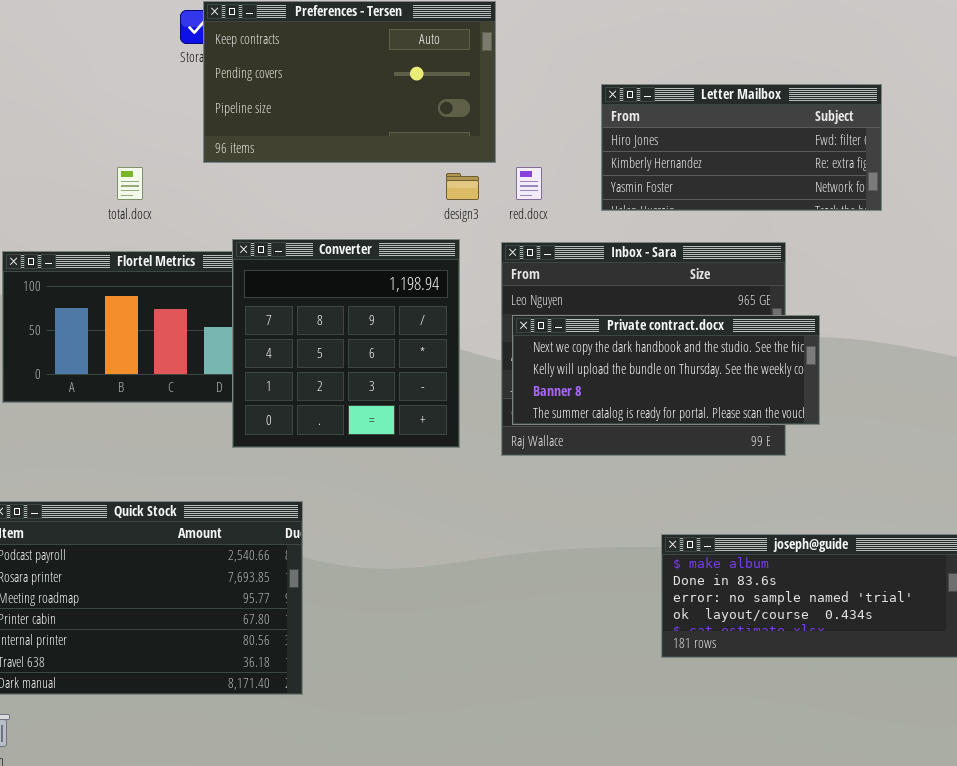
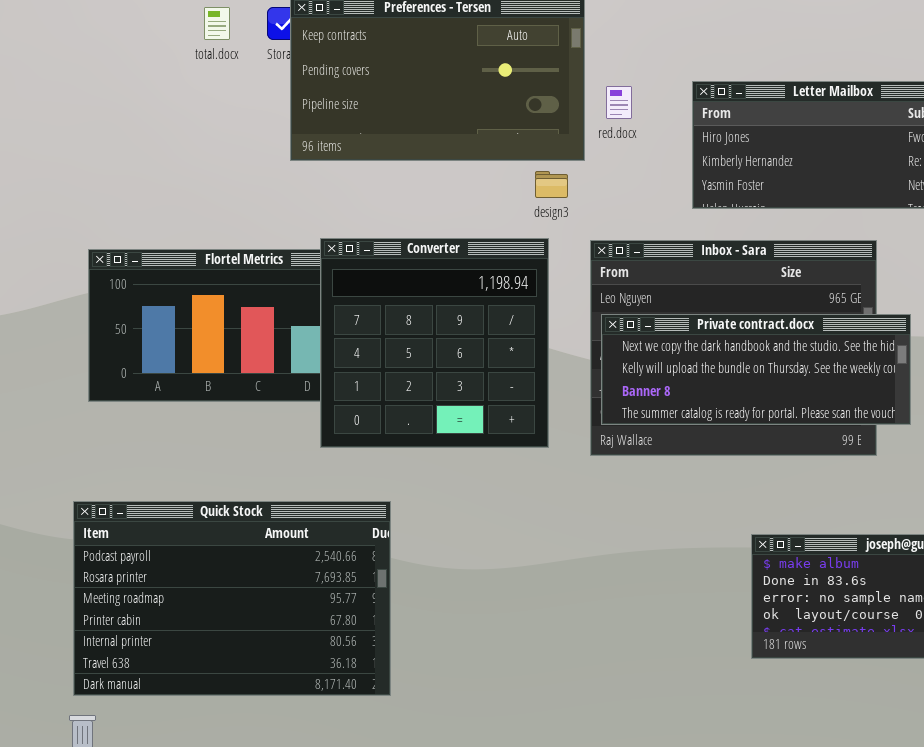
total.docx: [117,167,143,200] -> [204,7,230,40], moved
red.docx: [516,167,542,200] -> [606,86,632,119], moved

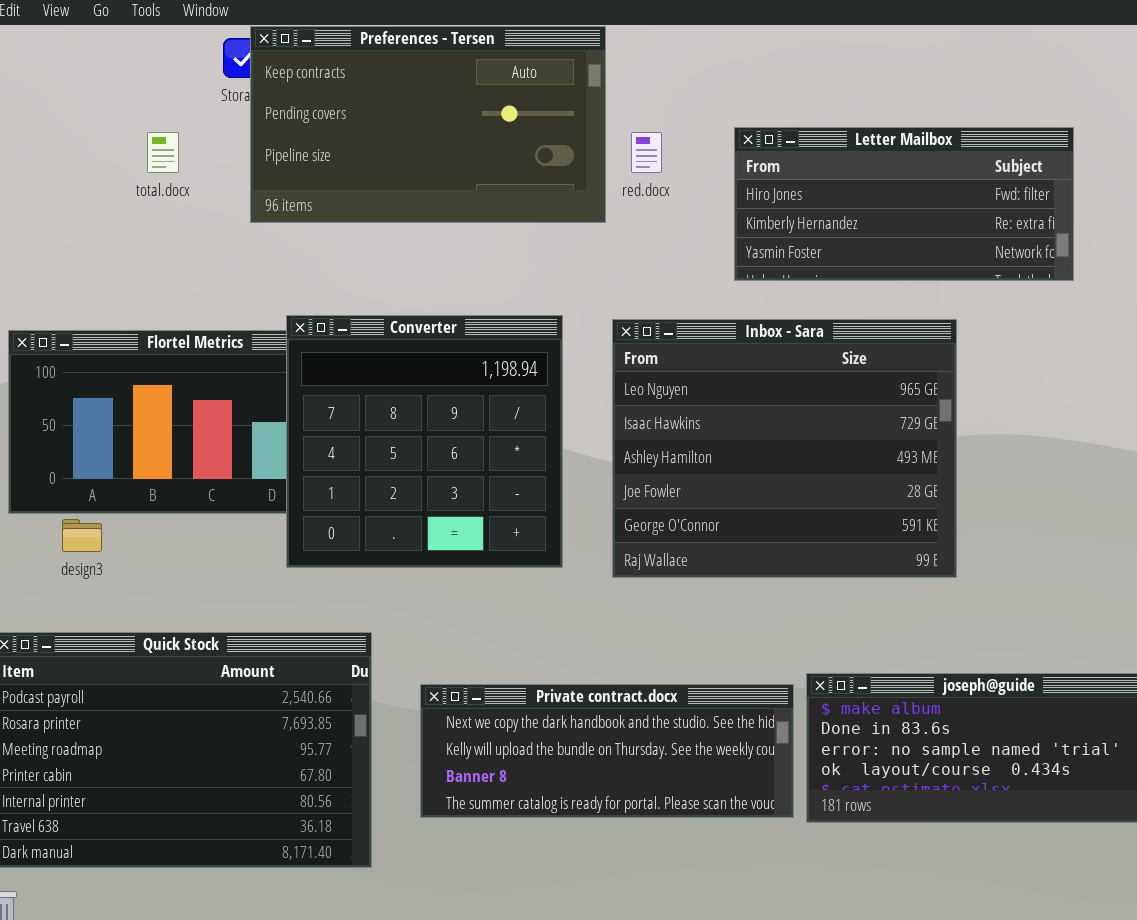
total.docx: [204,7,230,40] -> [147,132,179,173], moved
design3: [535,171,568,198] -> [62,519,102,552], moved
Private contract.docx: [601,314,911,425] -> [420,684,794,818], moved

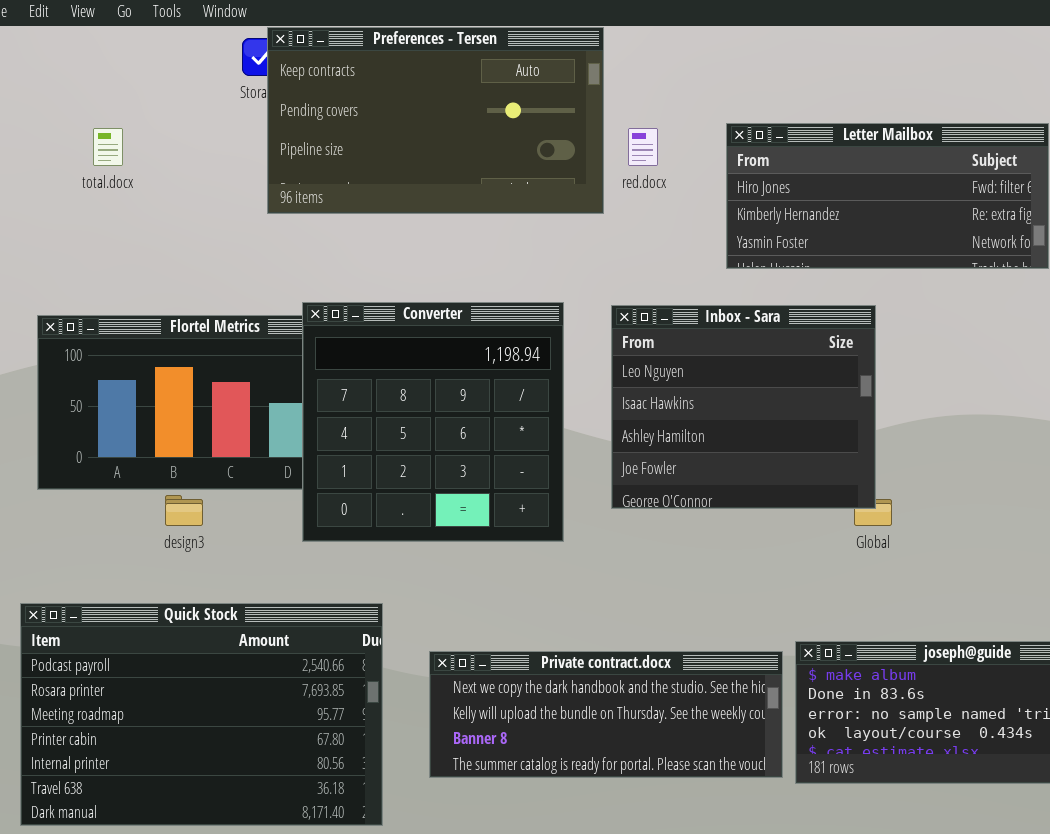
total.docx: [147,132,179,173] -> [93,128,123,166], moved
Inbox - Sara: [612,319,957,578] -> [611,305,876,509], resized
design3: [62,519,102,552] -> [165,495,203,526], moved

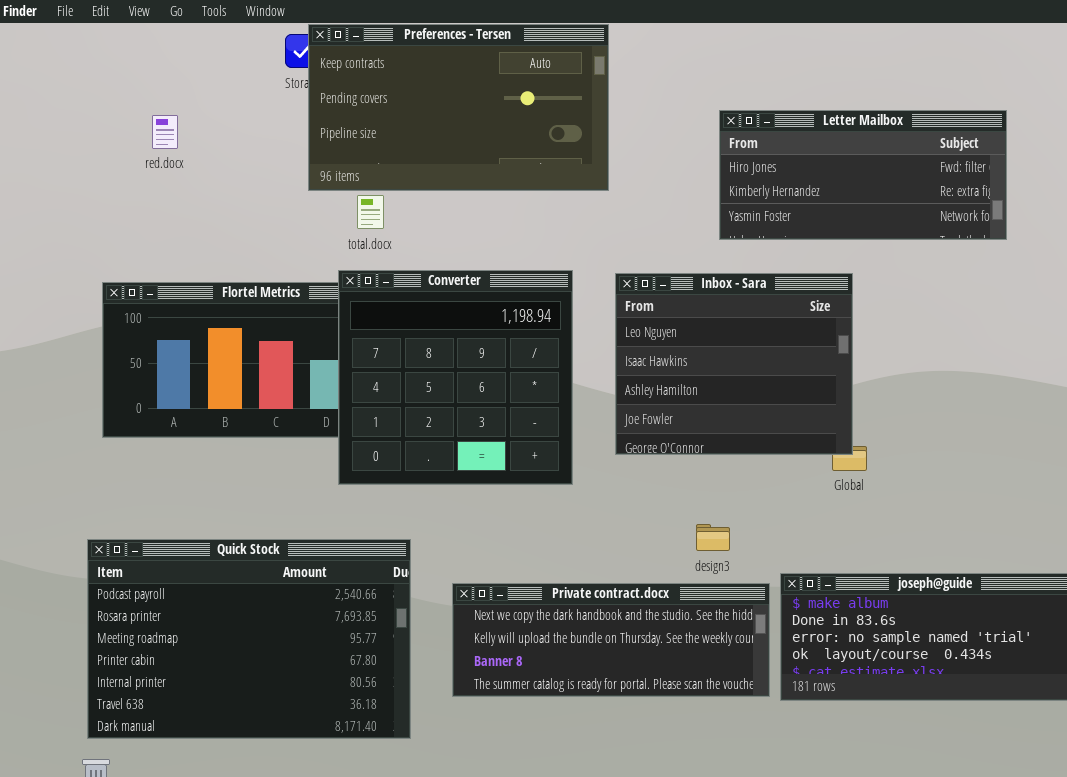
total.docx: [93,128,123,166] -> [357,195,384,229], moved
red.docx: [628,128,658,166] -> [152,115,178,149], moved
design3: [165,495,203,526] -> [696,524,730,551], moved

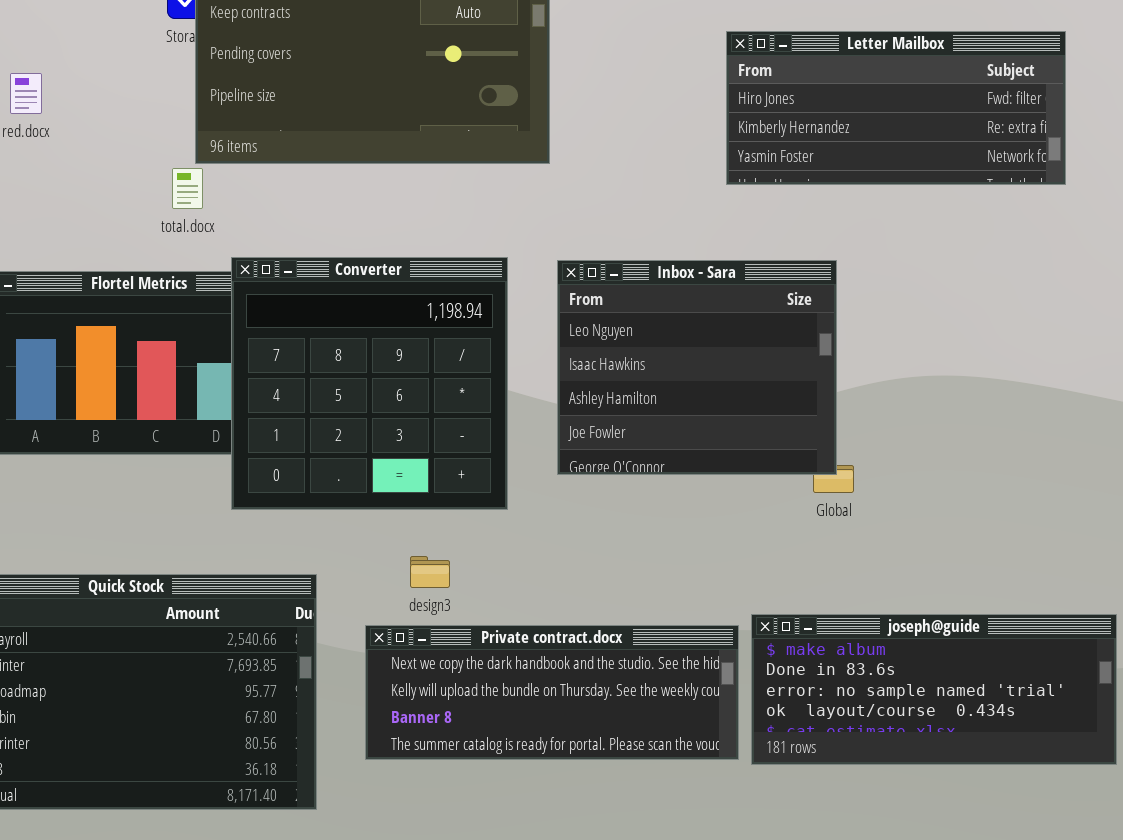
Letter Mailbox: [719,110,1007,240] -> [726,31,1066,185], moved
total.docx: [357,195,384,229] -> [172,168,203,209], moved
design3: [696,524,730,551] -> [410,556,450,588], moved

